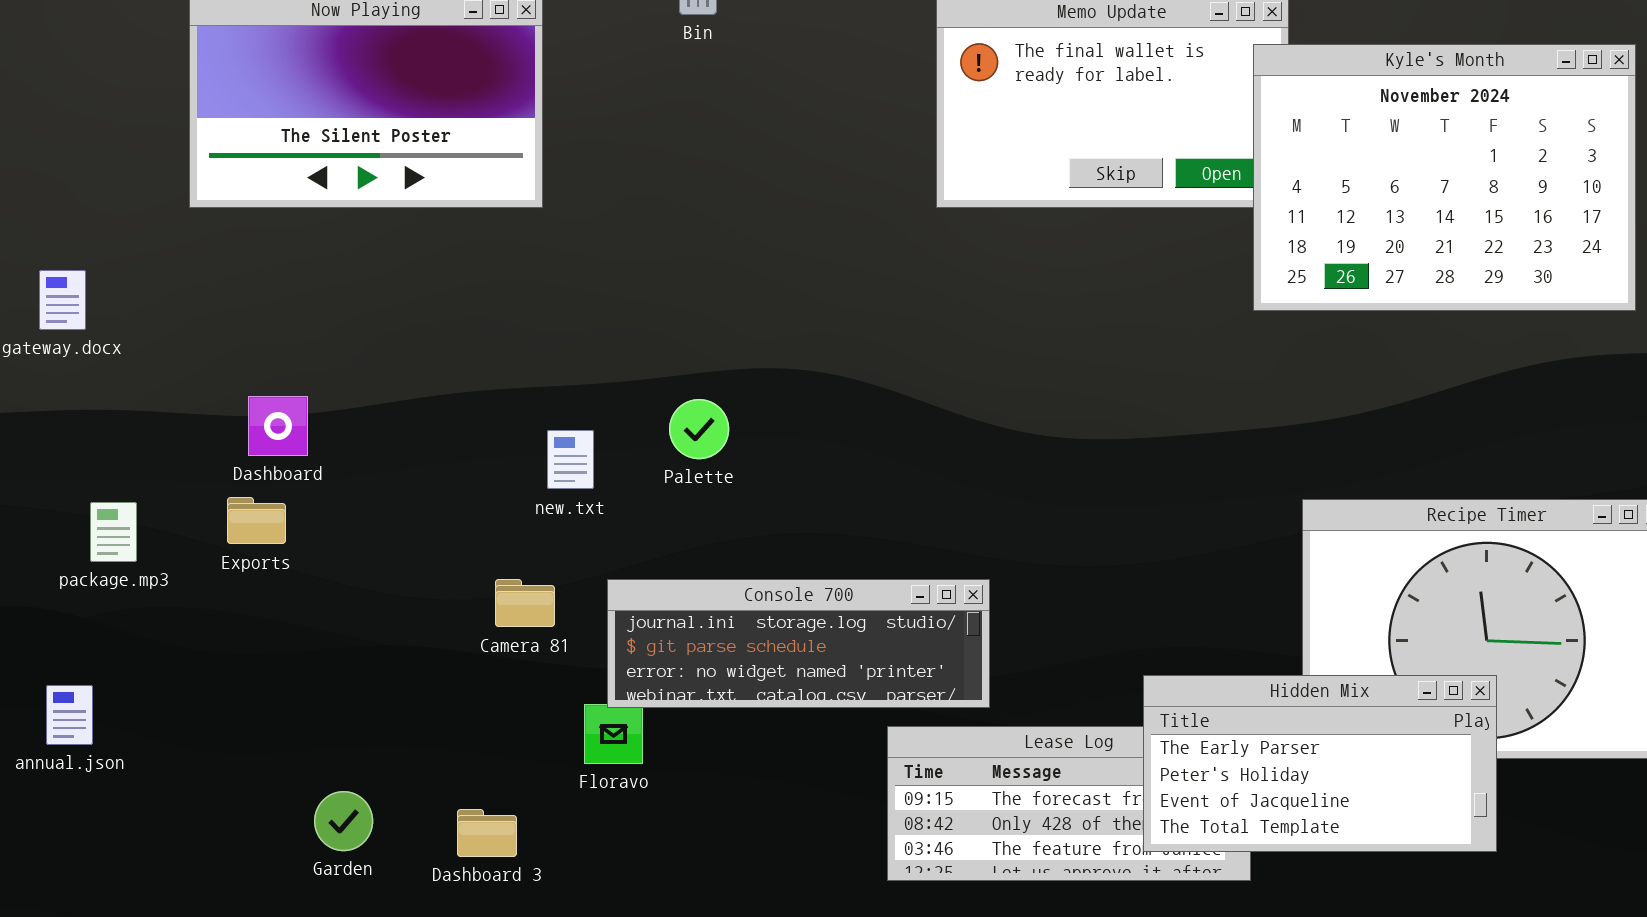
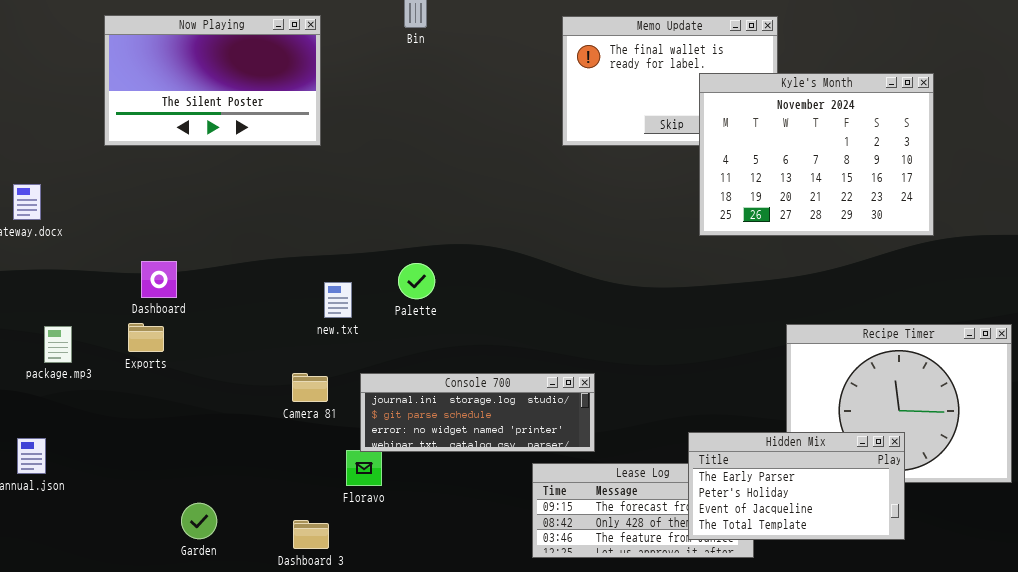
Kyle's Month: [1253,44,1636,311] -> [699,73,934,236], moved
Dashboard 3: [457,809,517,857] -> [293,520,329,549], moved

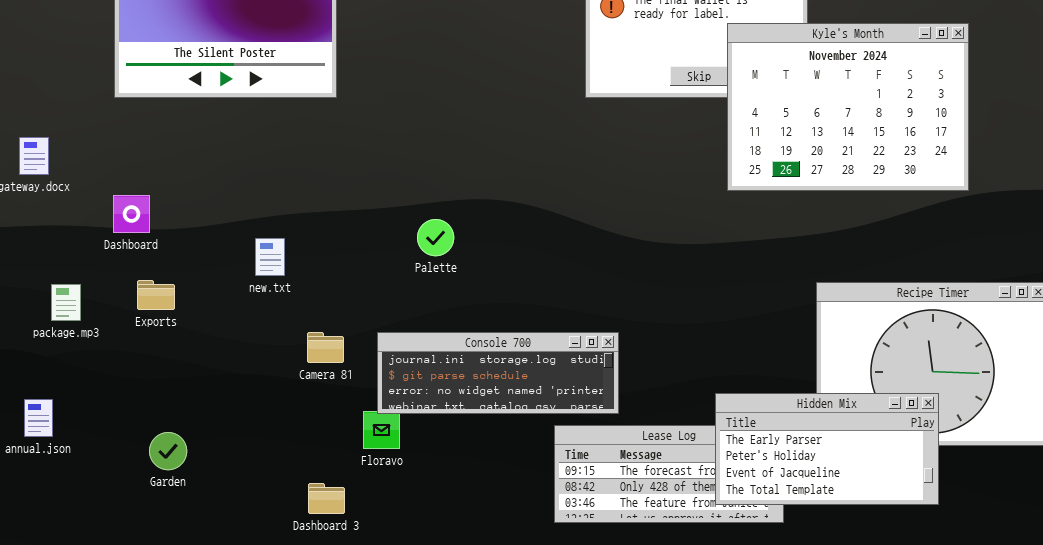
Dashboard: [141,261,177,298] -> [113,195,150,233], moved
new.txt: [324,282,352,318] -> [255,238,285,276], moved
Garden: [181,503,217,539] -> [149,432,187,470], moved

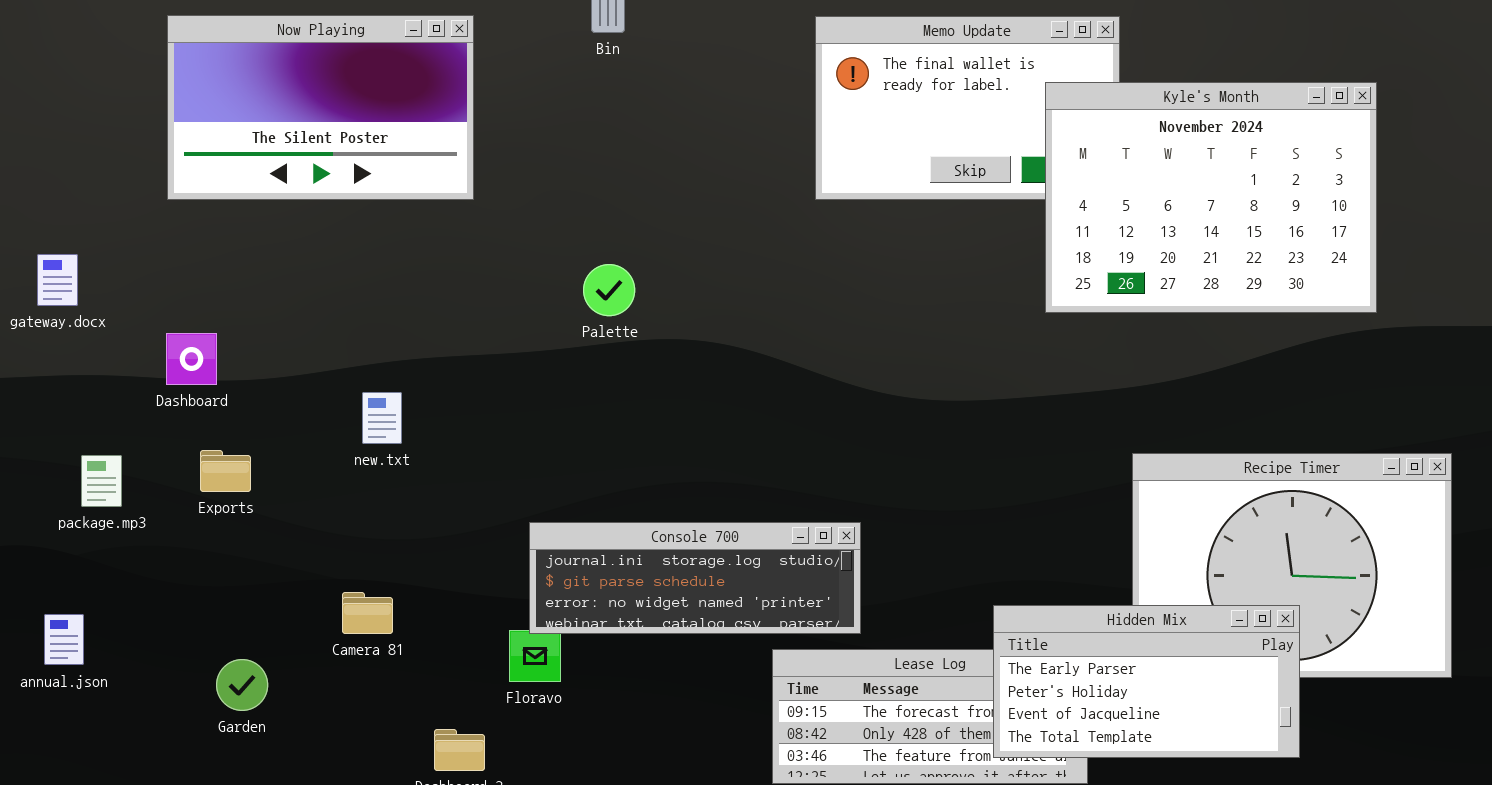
Kyle's Month: [727,23,969,191] -> [1045,82,1377,313], moved
Palette: [417,219,454,256] -> [583,264,635,316], moved
Camera 81: [307,332,344,363] -> [342,592,393,634], moved

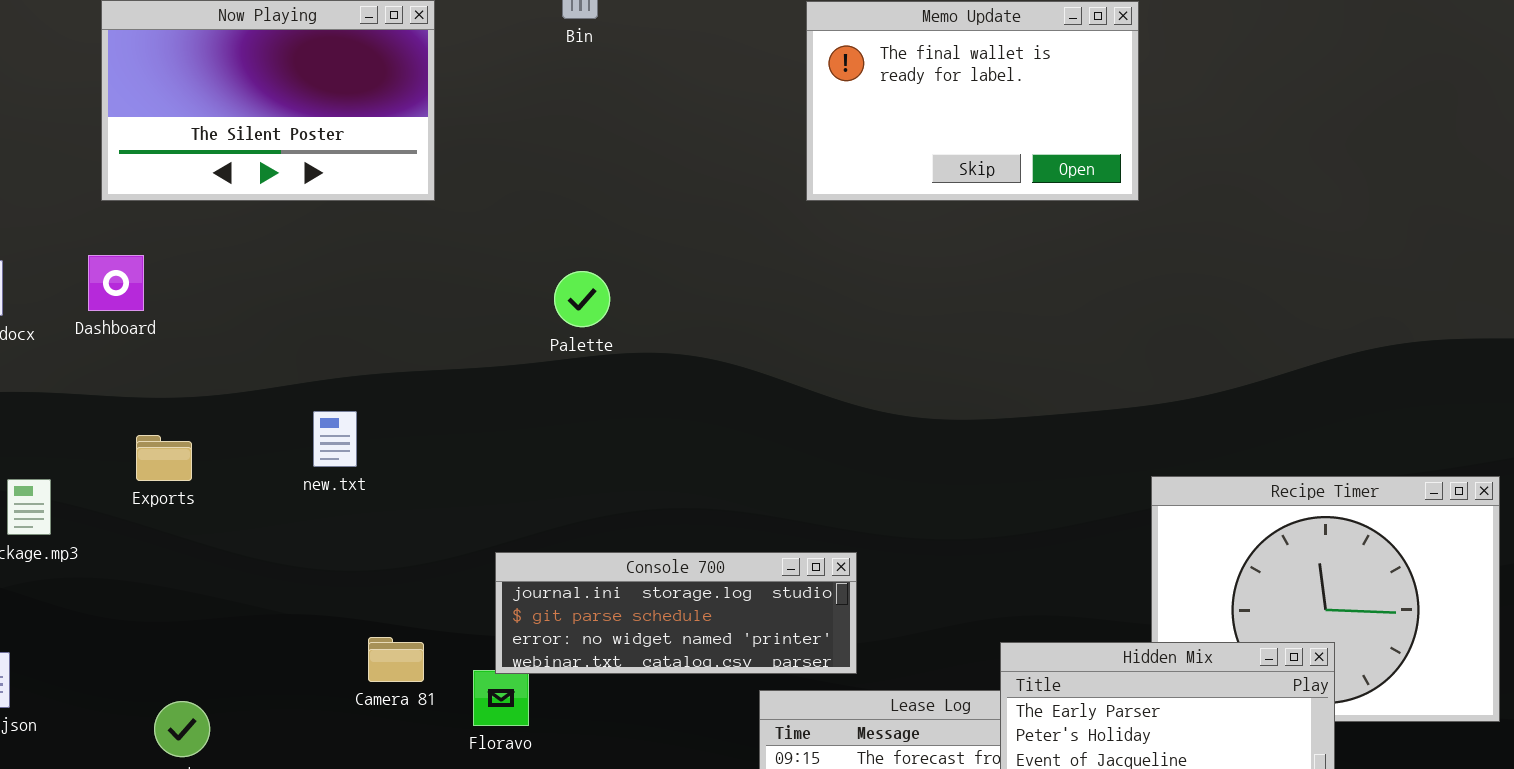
Kyle's Month: [1045,82,1377,313] -> none, closed
Dashboard: [166,333,217,385] -> [88,255,144,311], moved
Exports: [200,450,251,492] -> [136,435,192,481], moved
Camera 81: [342,592,393,634] -> [368,637,424,682], moved

